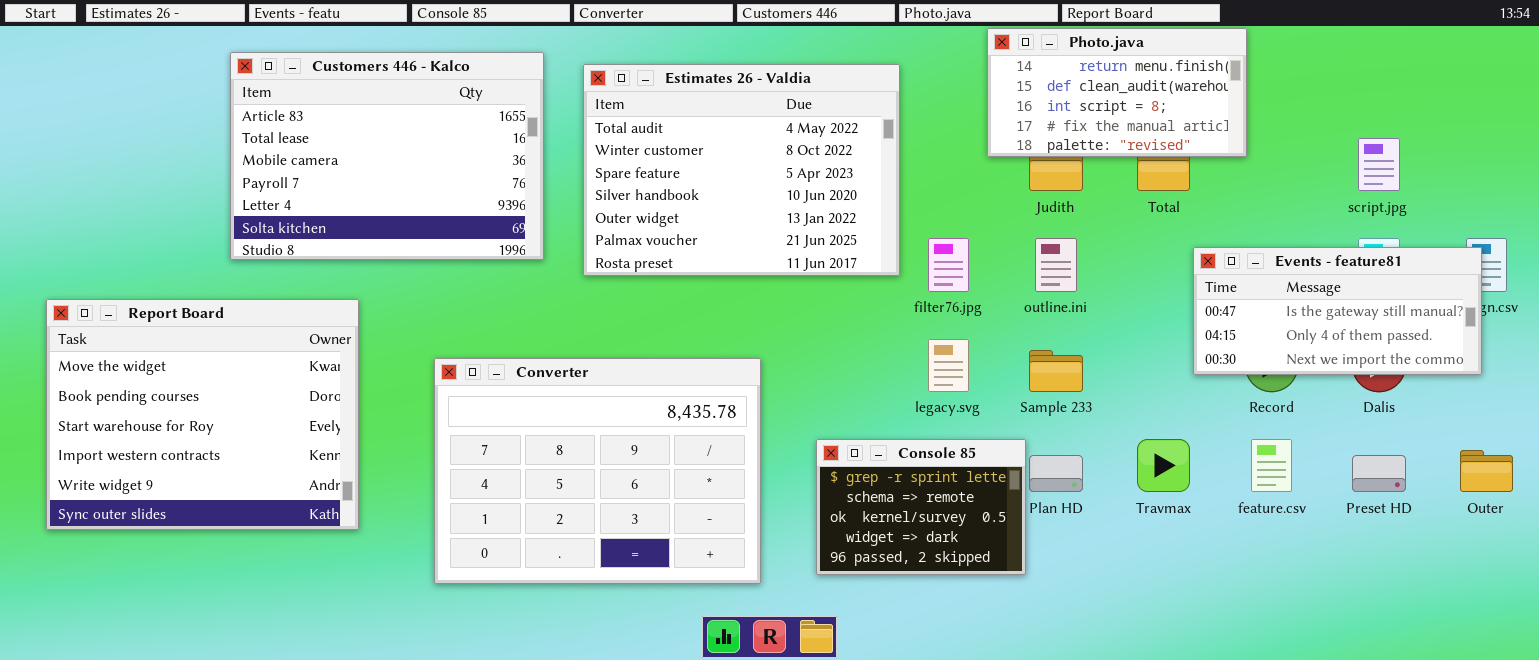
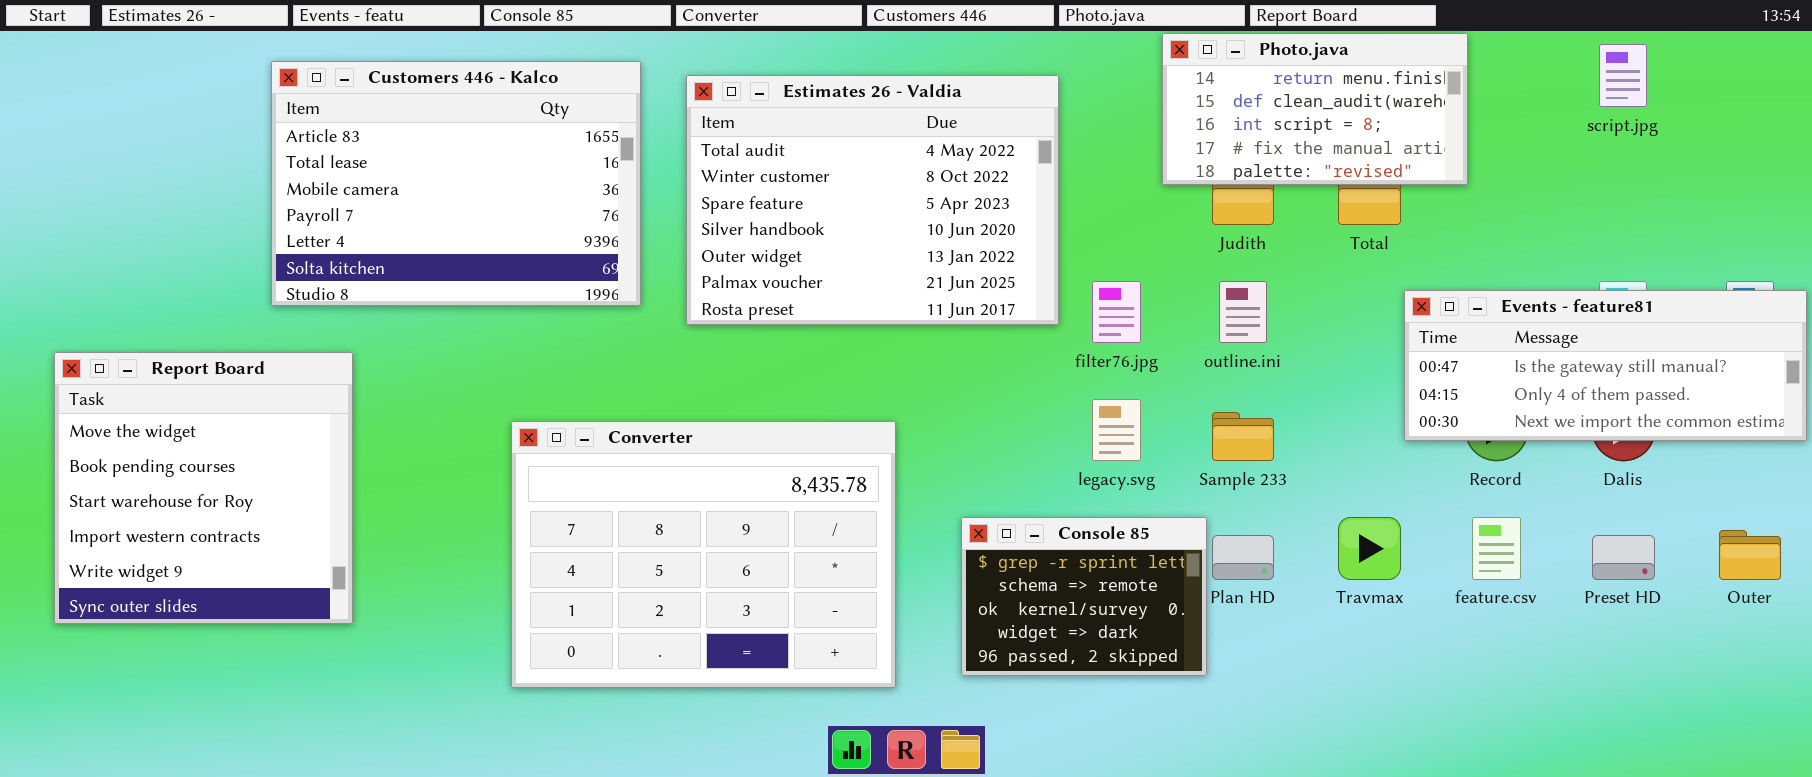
script.jpg: [1358,138,1400,191] -> [1599,44,1647,107], moved
Events - feature81: [1193,247,1482,375] -> [1404,290,1807,441], resized
Report Board: [46,299,359,530] -> [54,352,353,624], resized

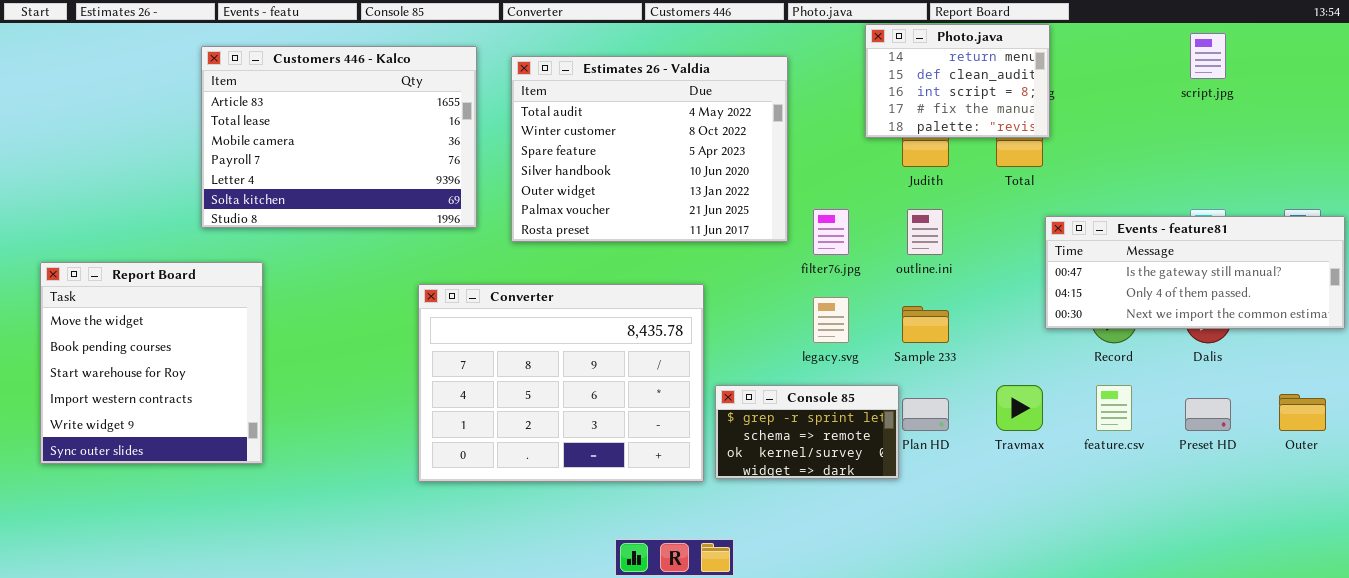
Photo.java: [1162,33,1468,185] -> [865,24,1050,138], resized
Converter: [511,421,896,688] -> [418,284,704,482], moved
Console 85: [961,517,1207,676] -> [715,385,899,479], resized

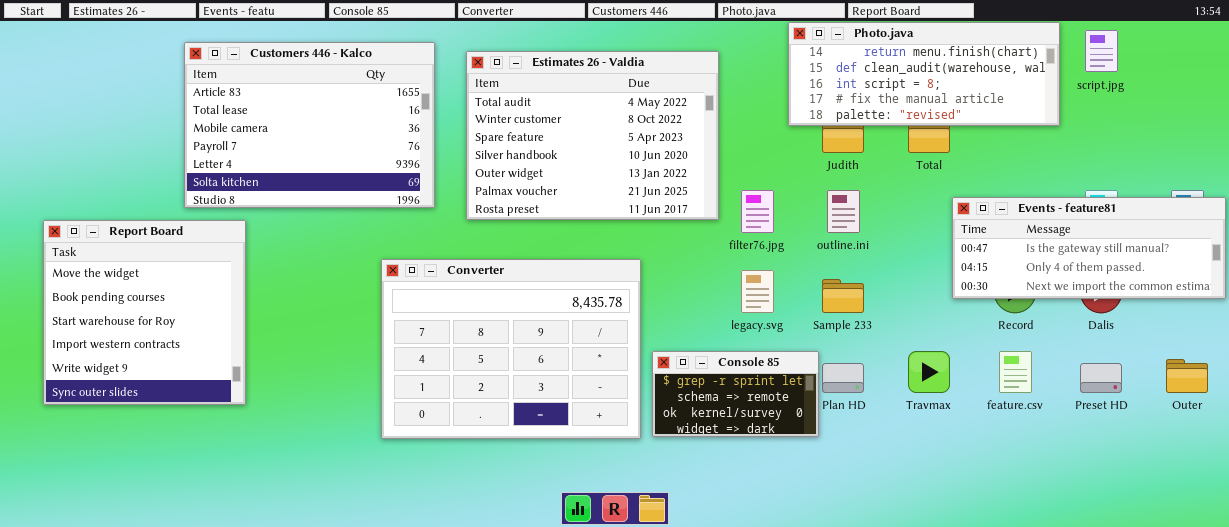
Photo.java: [865,24,1050,138] -> [788,22,1060,126], resized
Report Board: [40,262,263,464] -> [43,220,246,405], moved

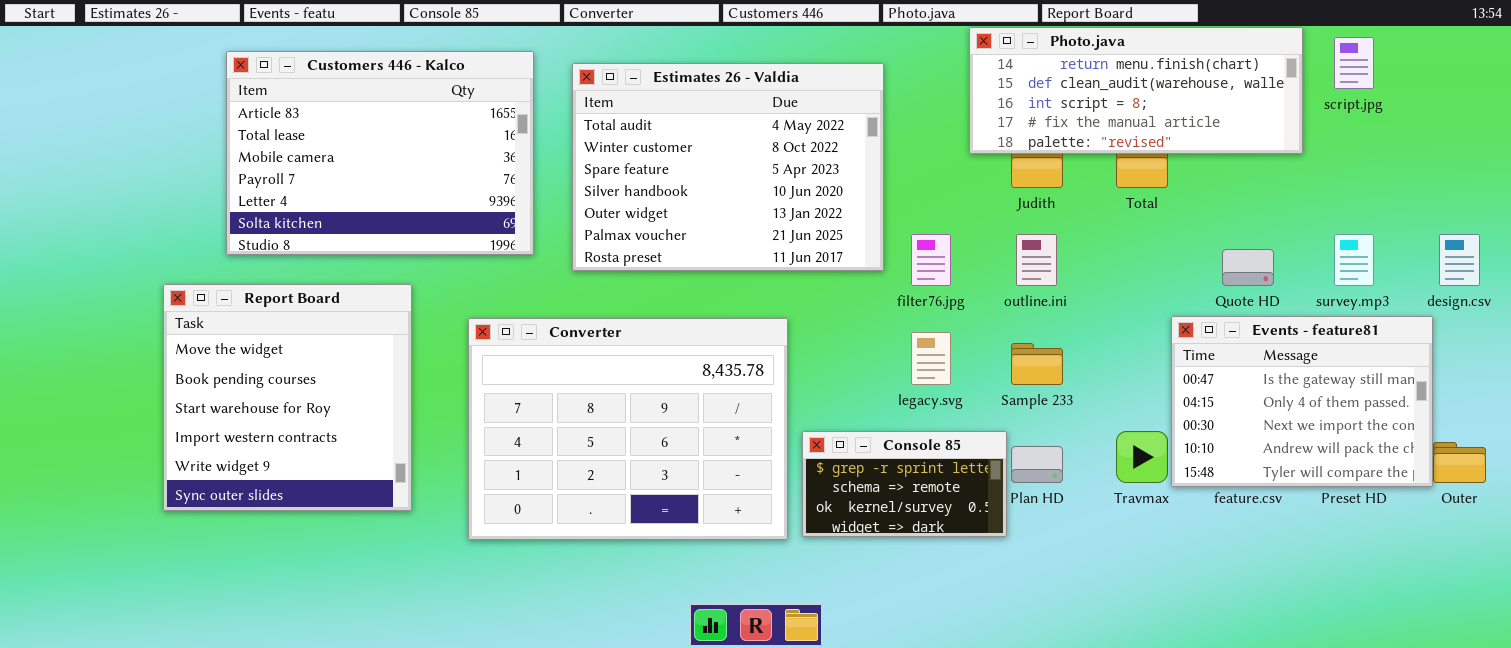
Events - feature81: [952,197,1226,299] -> [1171,316,1433,487], moved, resized
Report Board: [43,220,246,405] -> [163,284,412,511], moved

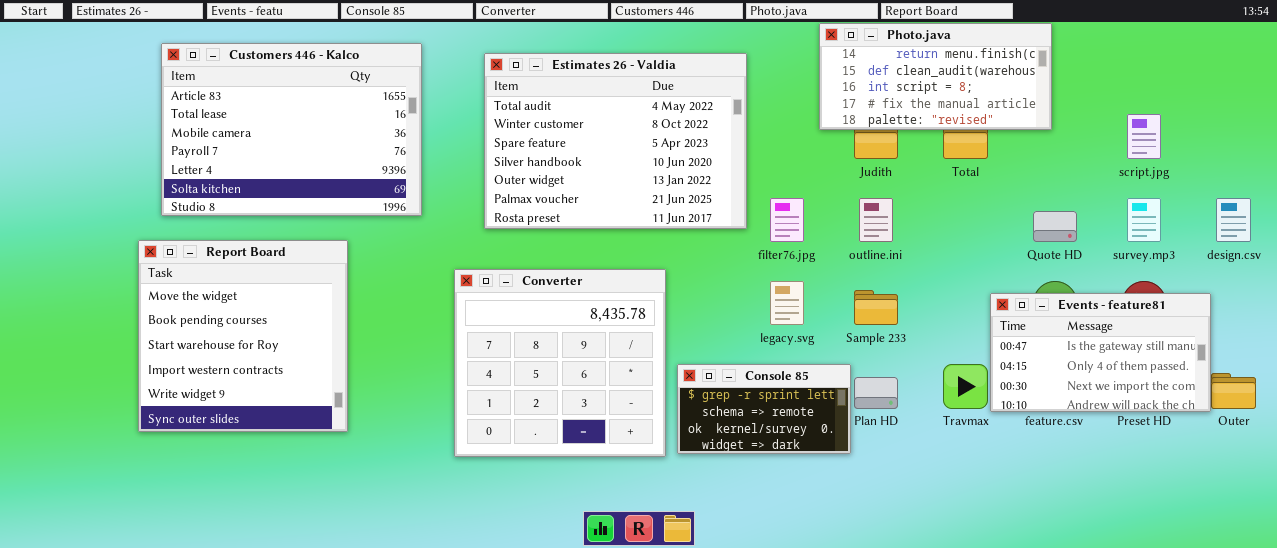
Photo.java: [969,27,1303,154] -> [819,23,1052,130], resized
script.jpg: [1334,37,1374,89] -> [1127,114,1161,159], moved
Customers 446 - Kalco: [226,51,534,255] -> [161,43,422,216], moved
Events - feature81: [1171,316,1433,487] -> [990,293,1211,412], resized
Converter: [468,318,788,540] -> [454,269,666,457], resized

